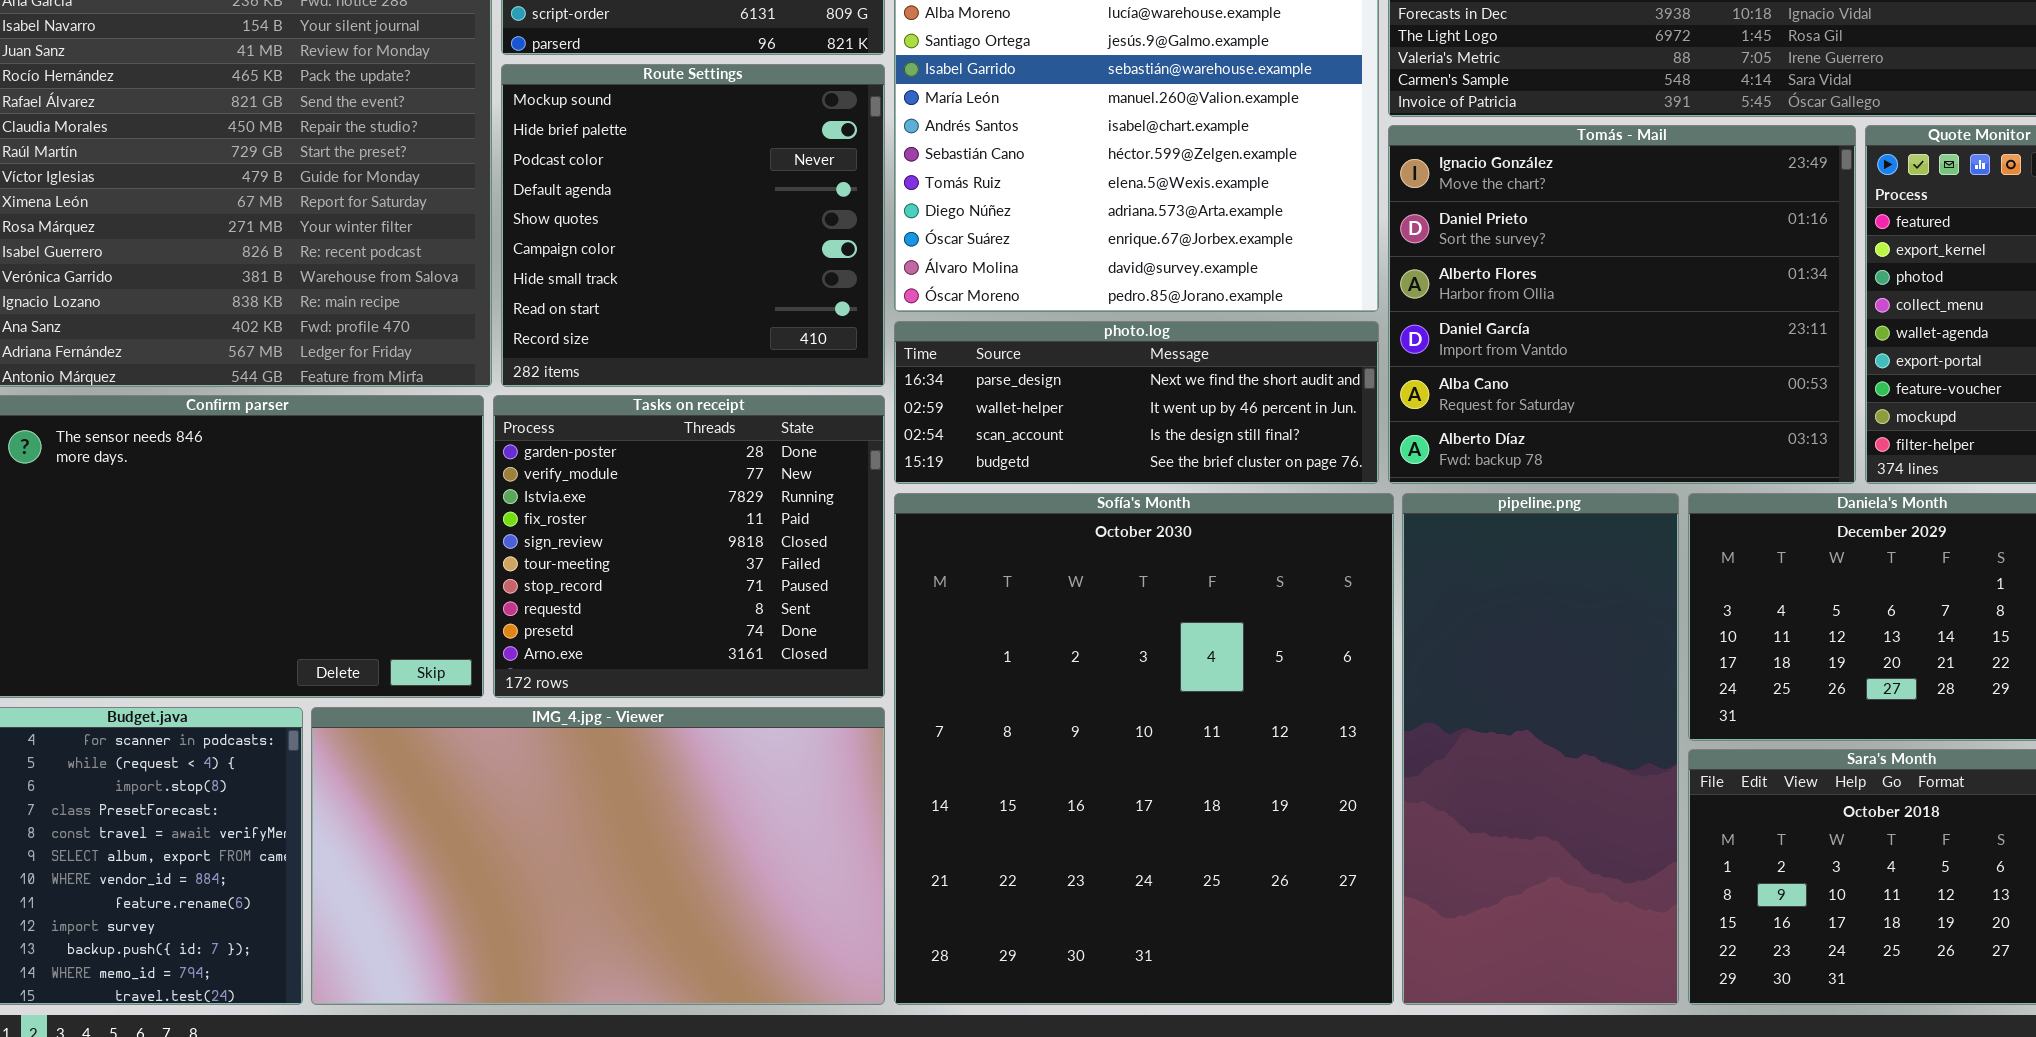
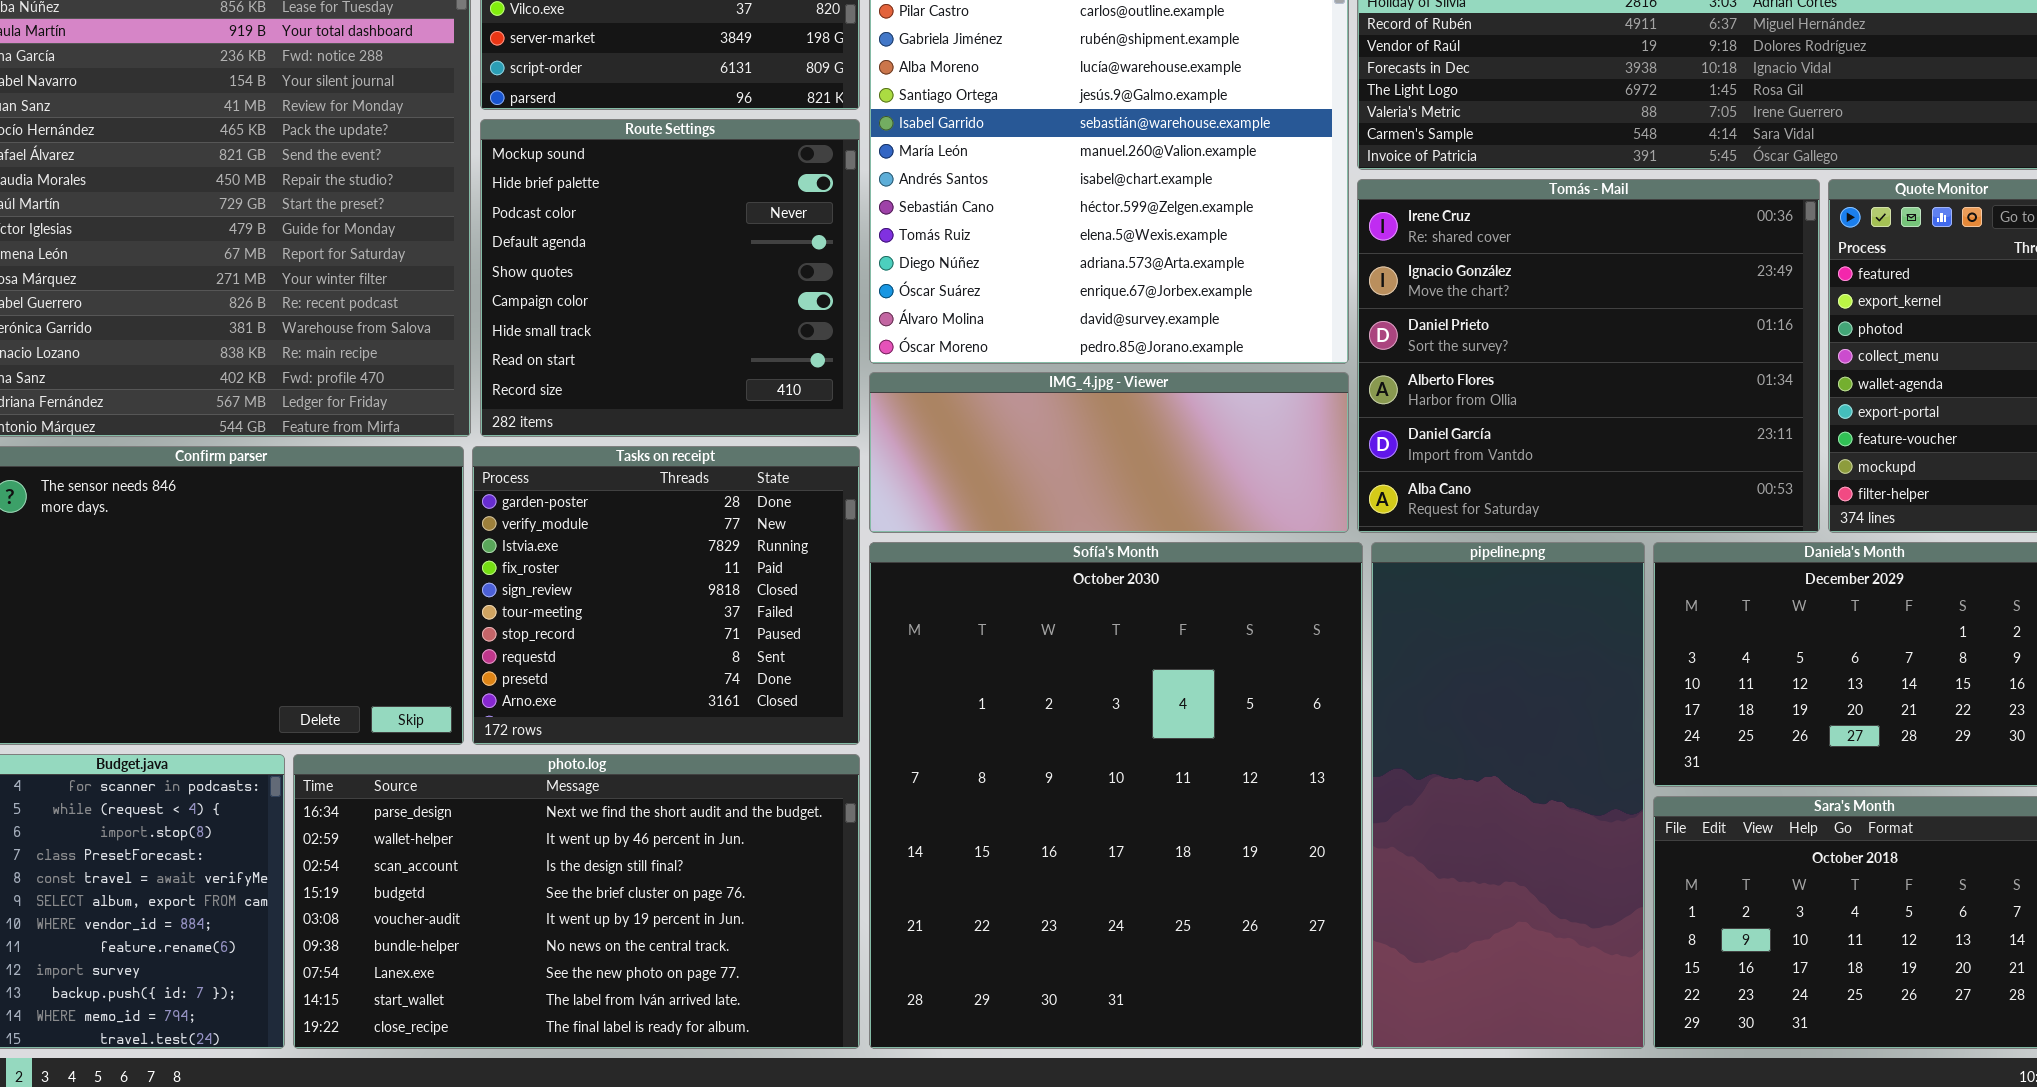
Tomás - Mail: [1388,125,1856,484] -> [1357,179,1820,533], scrolled up 1 row
photo.log: [894,321,1379,484] -> [293,754,860,1049], moved, resized
IMG_4.jpg - Viewer: [311,707,885,1005] -> [869,372,1349,533], moved, resized

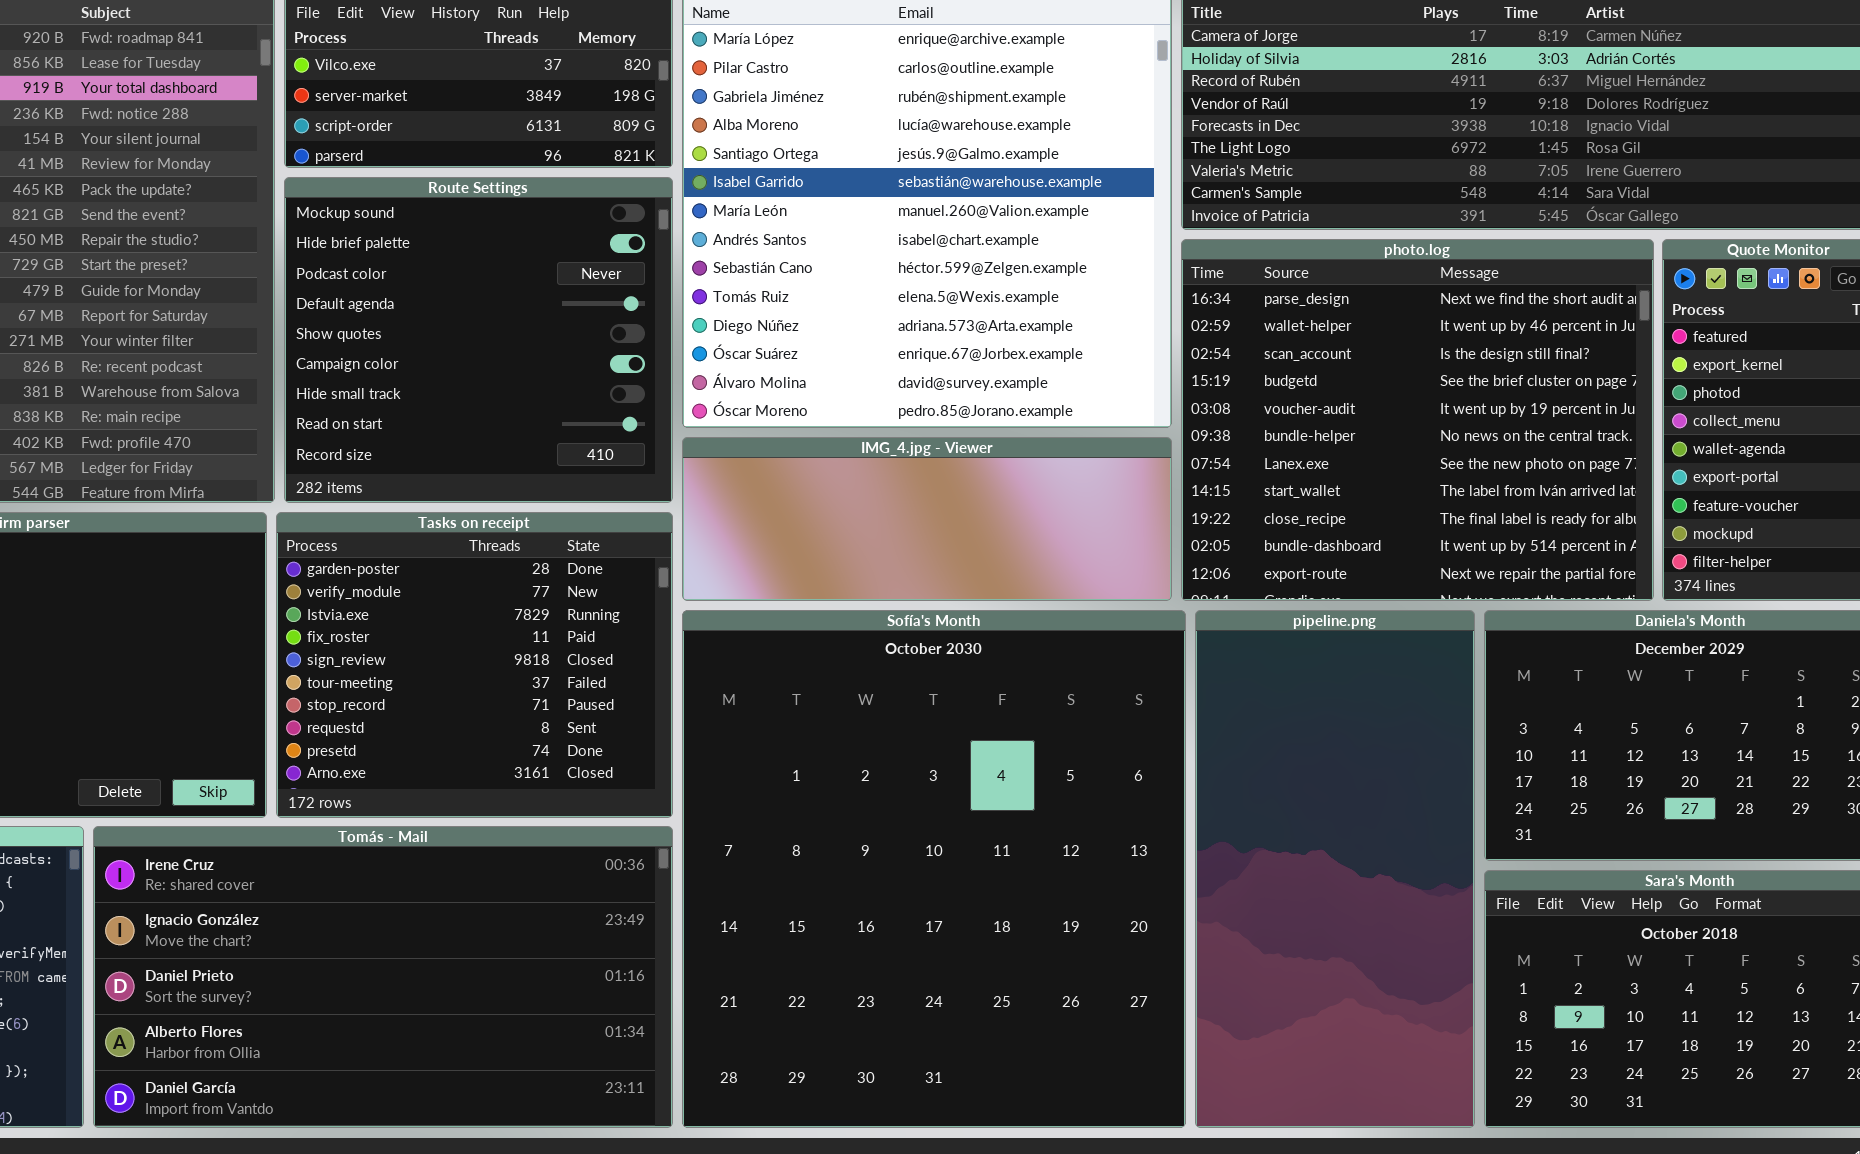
Tomás - Mail: [1357,179,1820,533] -> [93,826,673,1128], moved, resized
photo.log: [293,754,860,1049] -> [1181,239,1654,601], moved, resized

